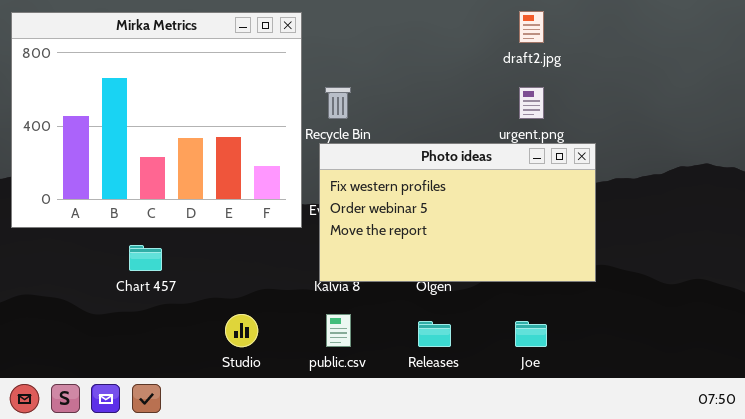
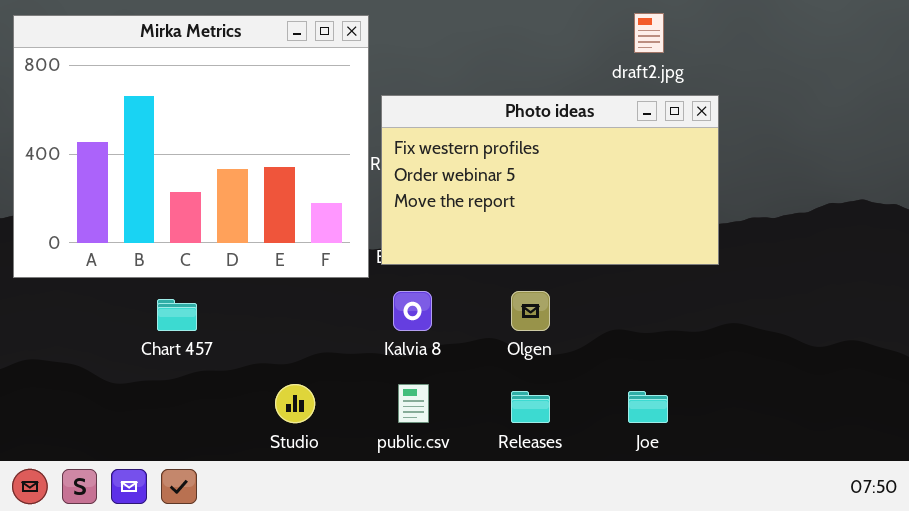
Photo ideas: [319,143,596,282] -> [381,95,719,265], moved

